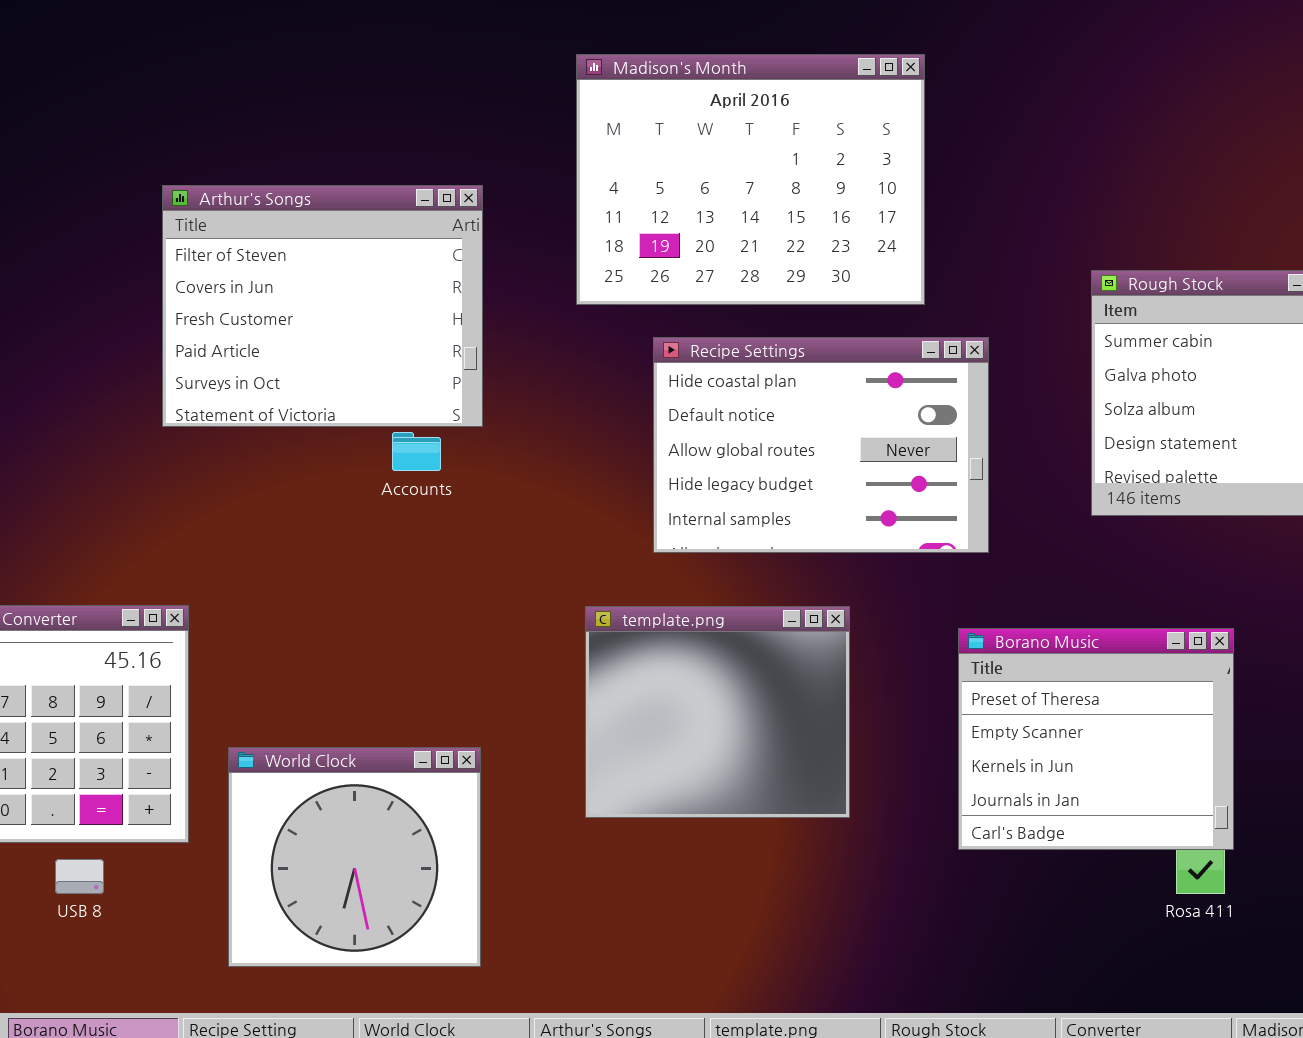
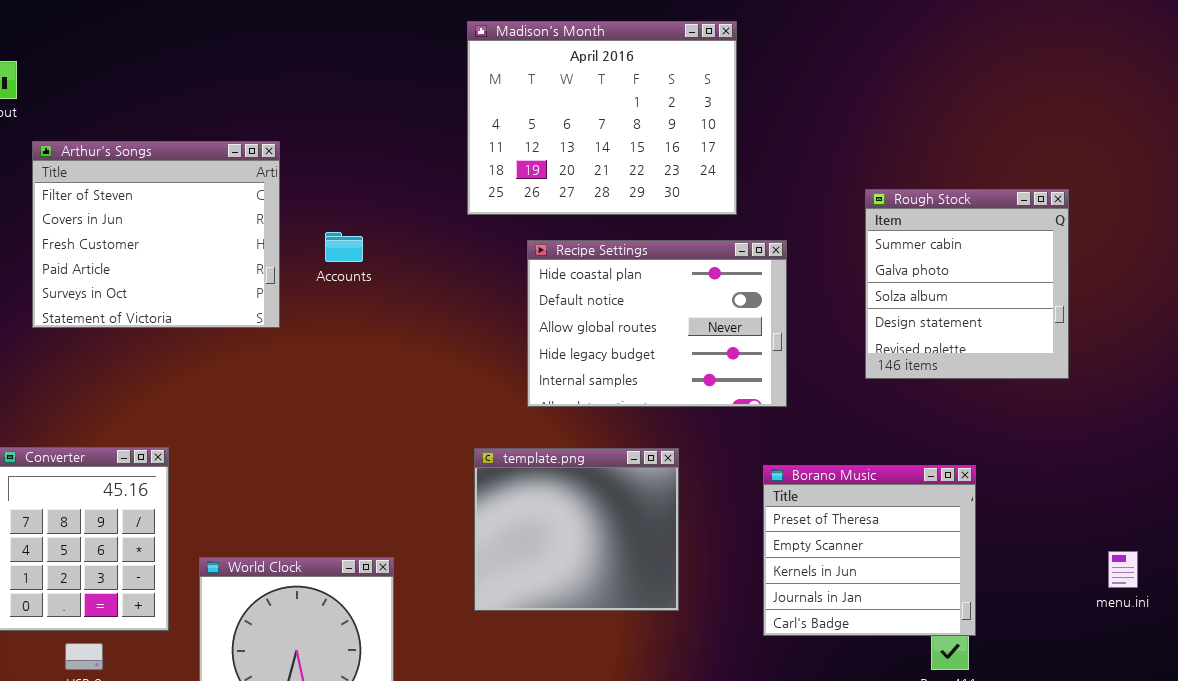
Arthur's Songs: [162,185,483,427] -> [32,141,280,328], moved
Accounts: [392,432,441,471] -> [325,232,363,262], moved

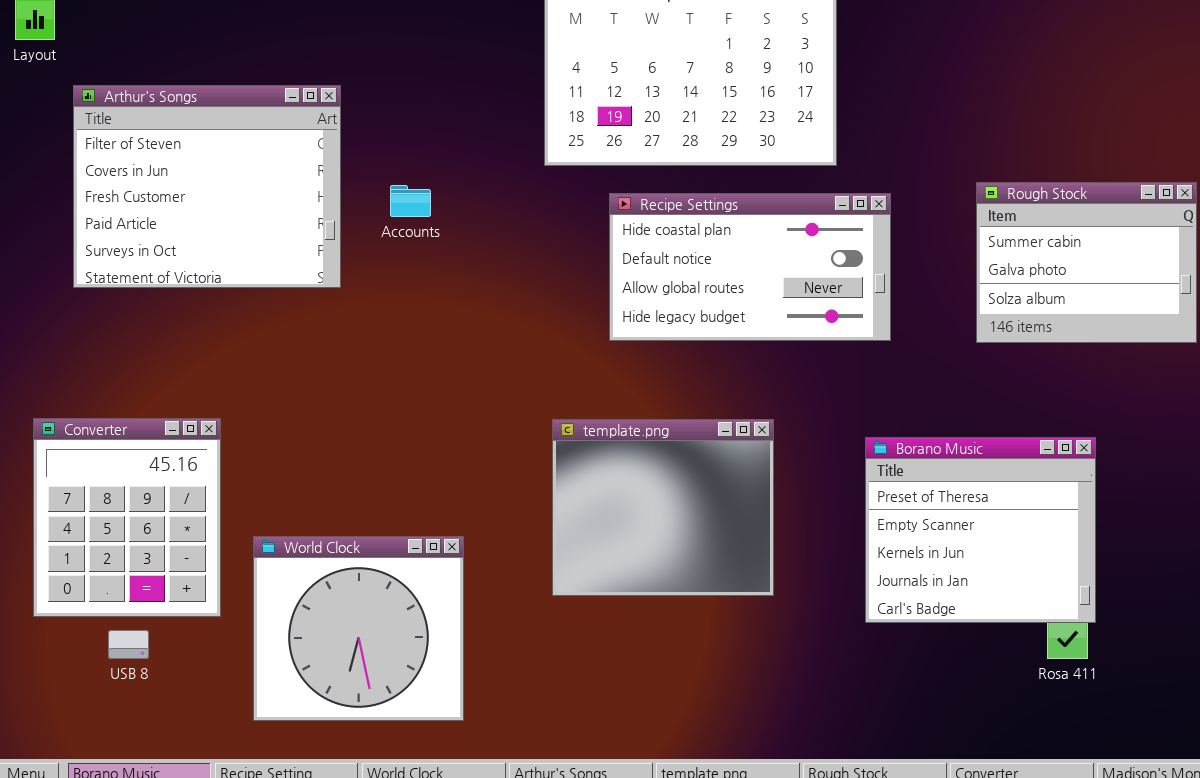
Rough Stock: [865,189,1069,379] -> [976,182,1197,343], resized
Recipe Settings: [527,240,787,407] -> [609,193,891,341], resized

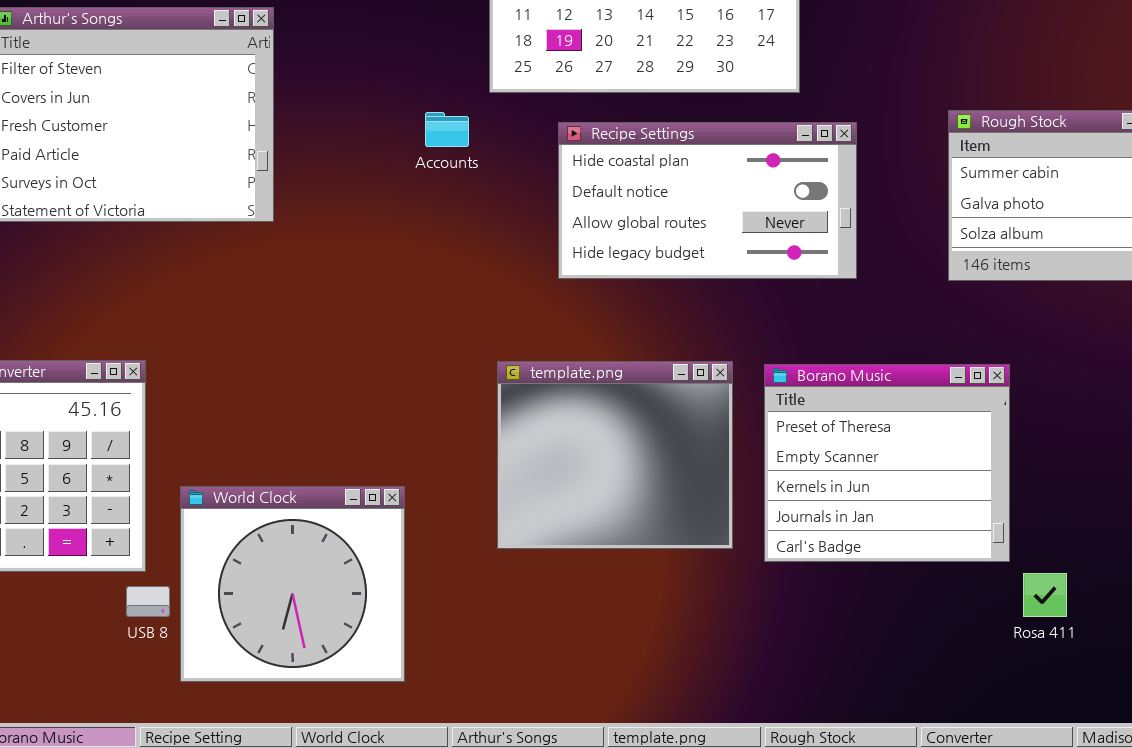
Accounts: [390,185,431,217] -> [425,112,469,147], moved
Borano Music: [865,437,1096,623] -> [764,364,1010,562], moved
USB 8: [108,630,149,659] -> [126,586,170,617], moved

